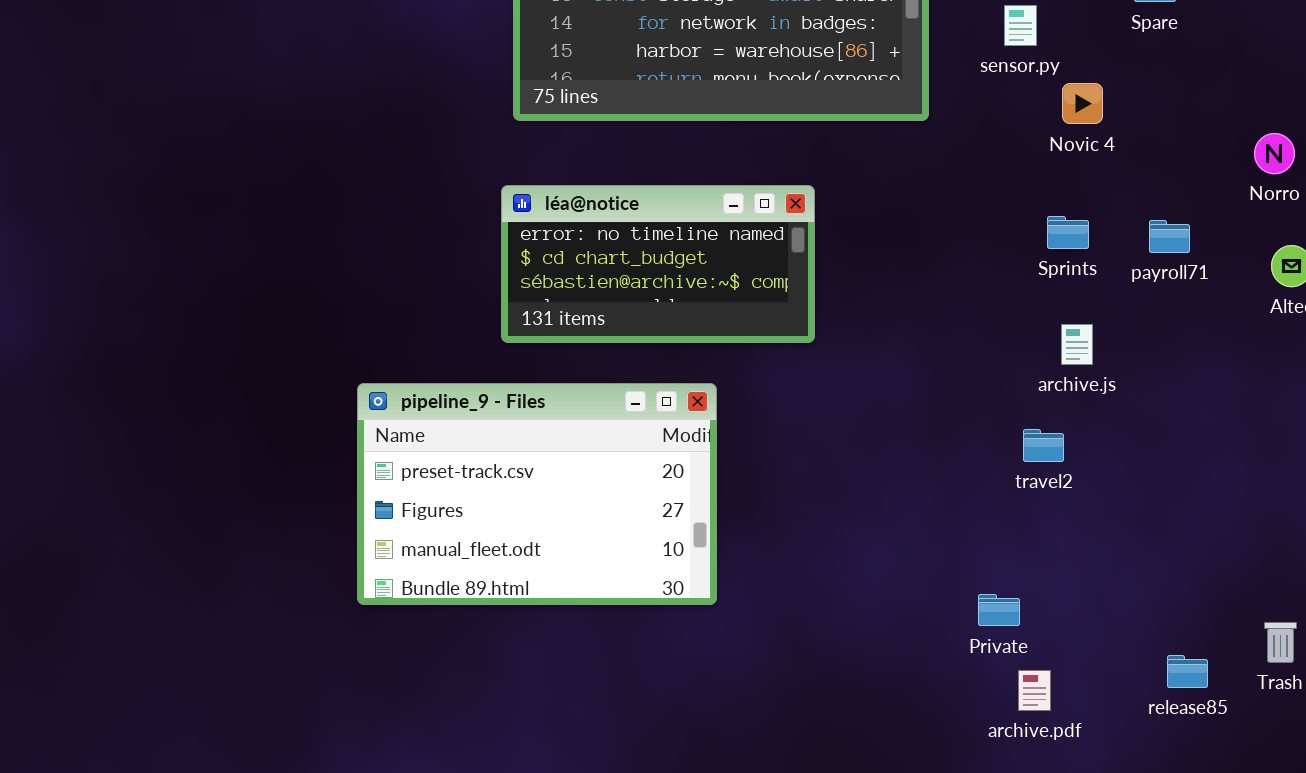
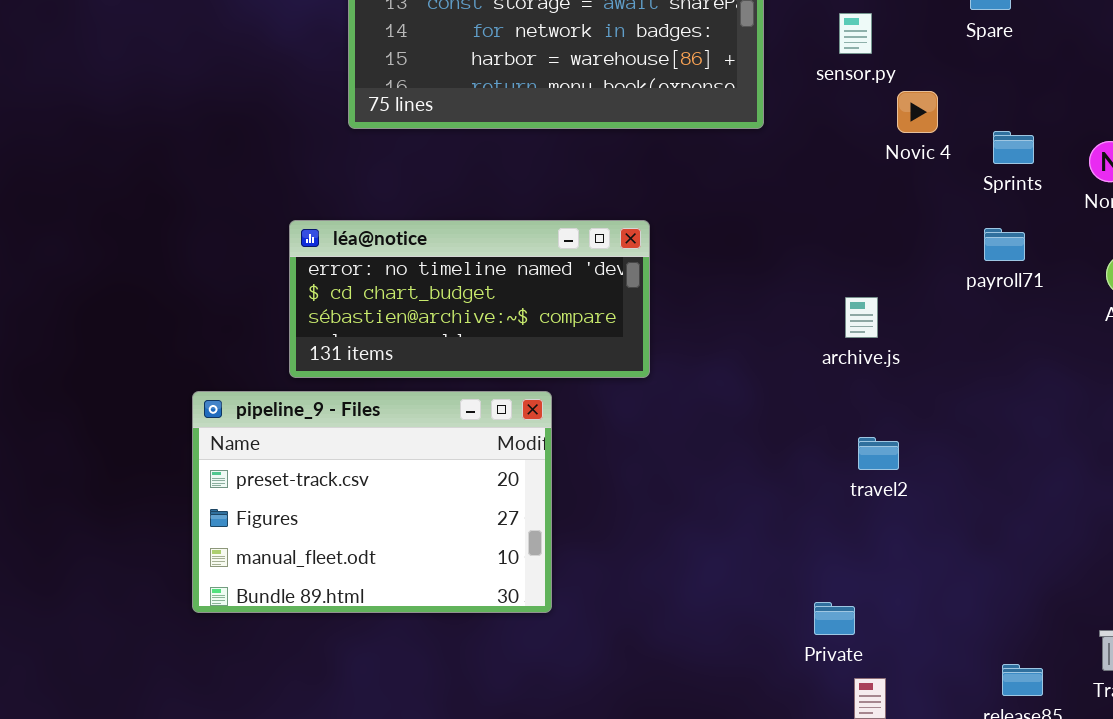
léa@notice: [501,185,815,343] -> [289,220,650,378], moved, resized
Sprints: [1047,216,1089,249] -> [993,131,1034,164], moved
archive.js: [1061,324,1093,365] -> [845,297,878,338], moved

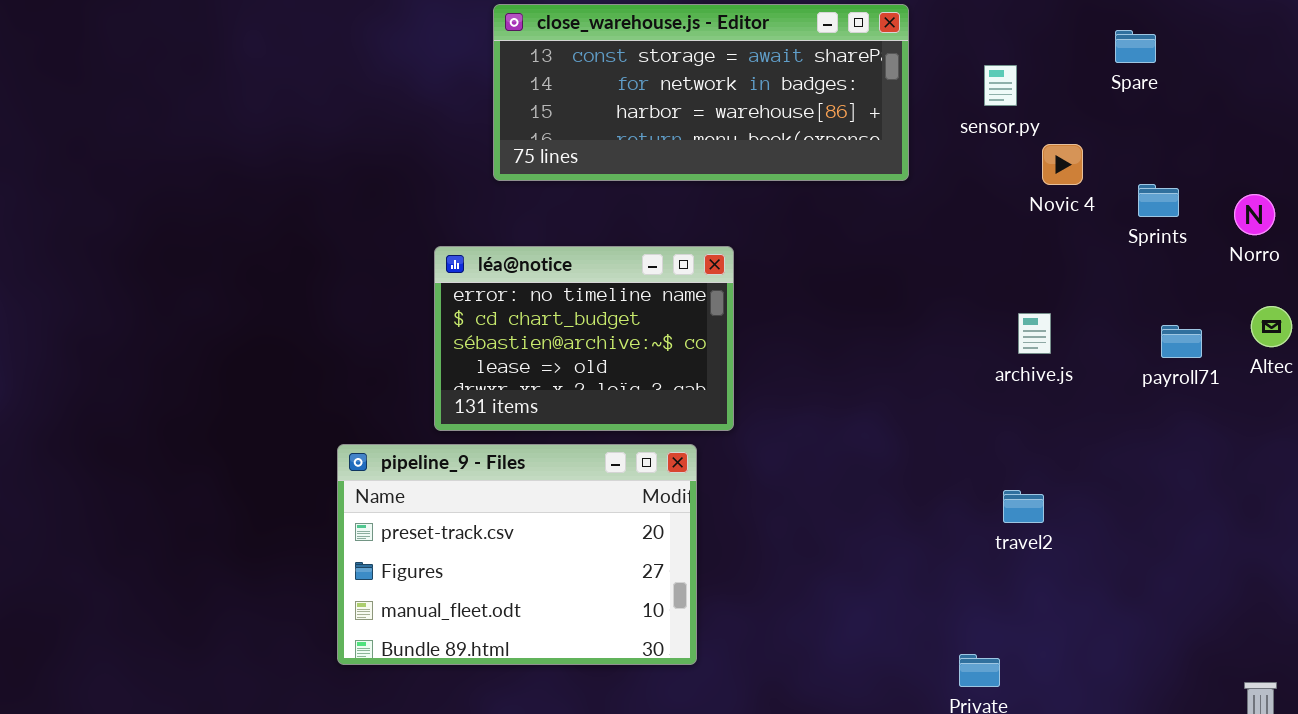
léa@notice: [289,220,650,378] -> [434,246,734,431], resized
payroll71: [984,228,1025,261] -> [1161,325,1202,358], moved
archive.js: [845,297,878,338] -> [1018,313,1051,354], moved

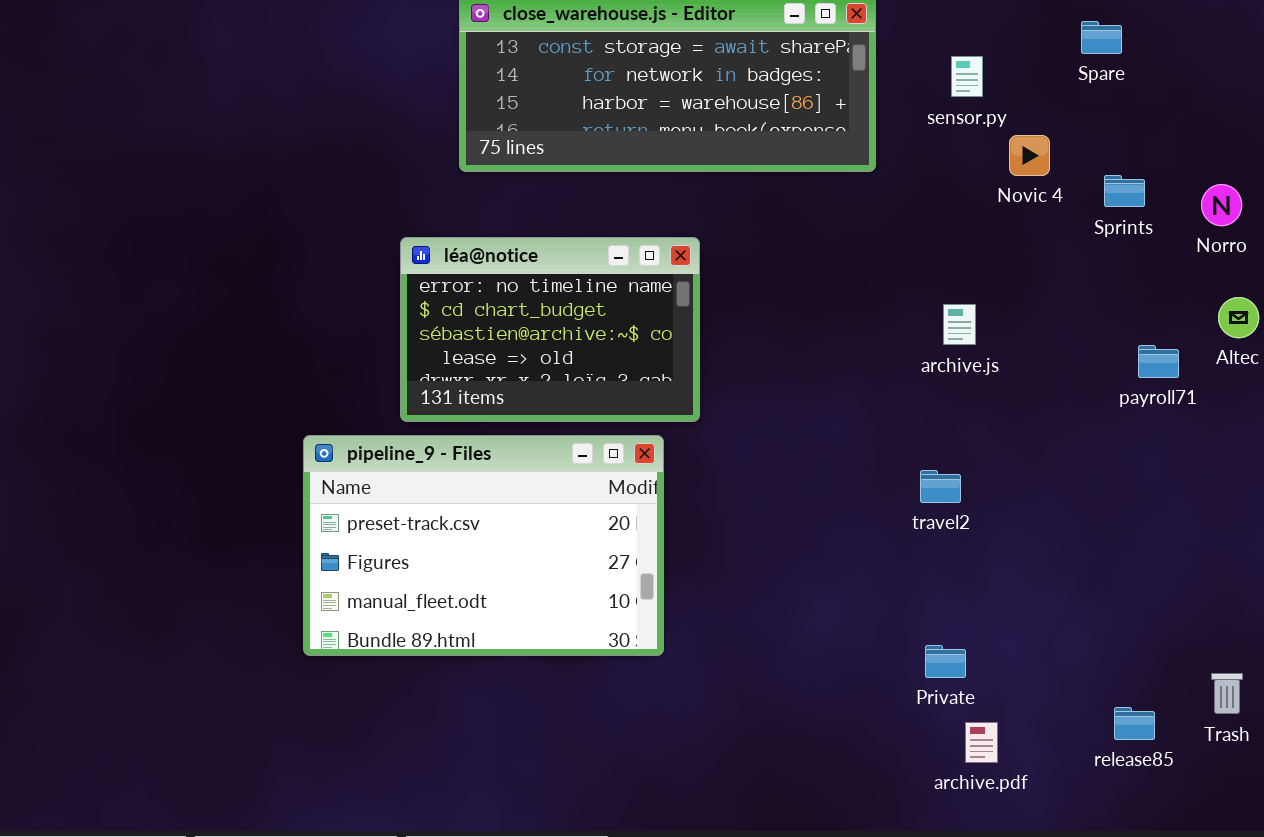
archive.js: [1018,313,1051,354] -> [943,304,976,345], moved
payroll71: [1161,325,1202,358] -> [1138,345,1179,378], moved
travel2: [1003,490,1044,523] -> [920,470,961,503], moved

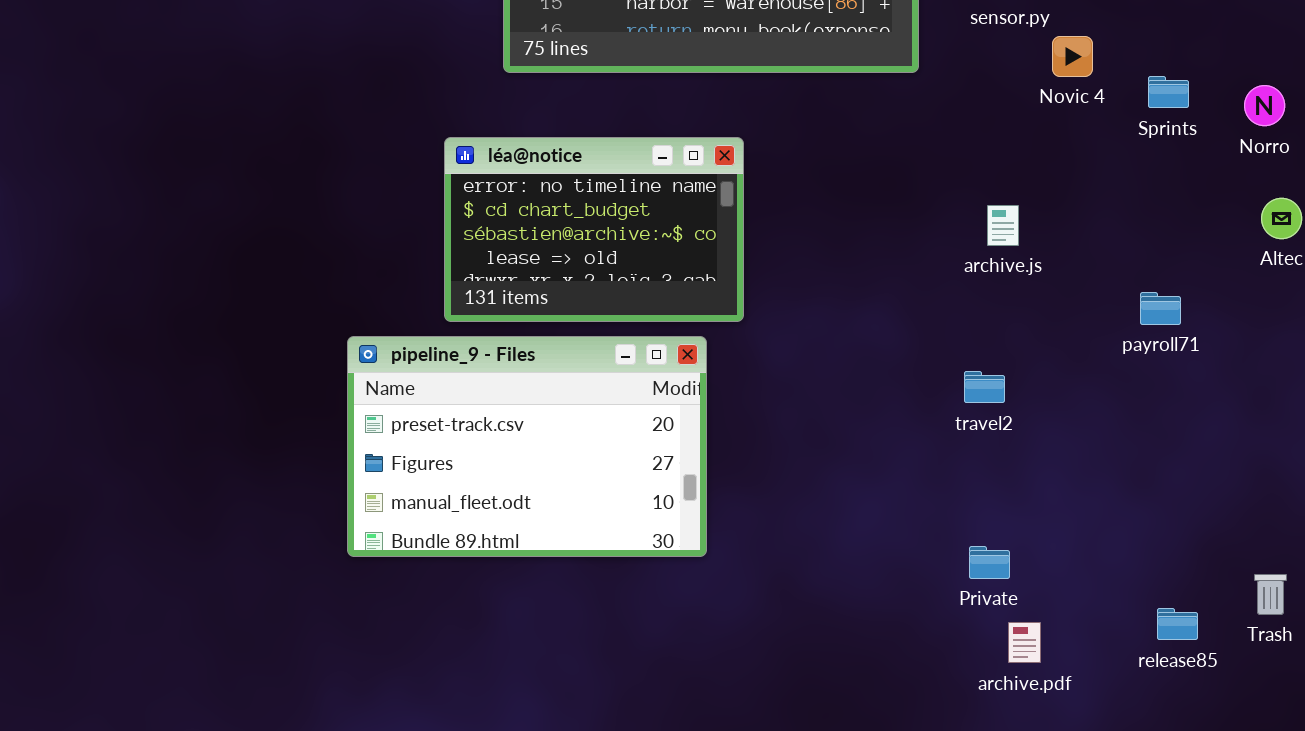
payroll71: [1138,345,1179,378] -> [1140,292,1181,325], moved

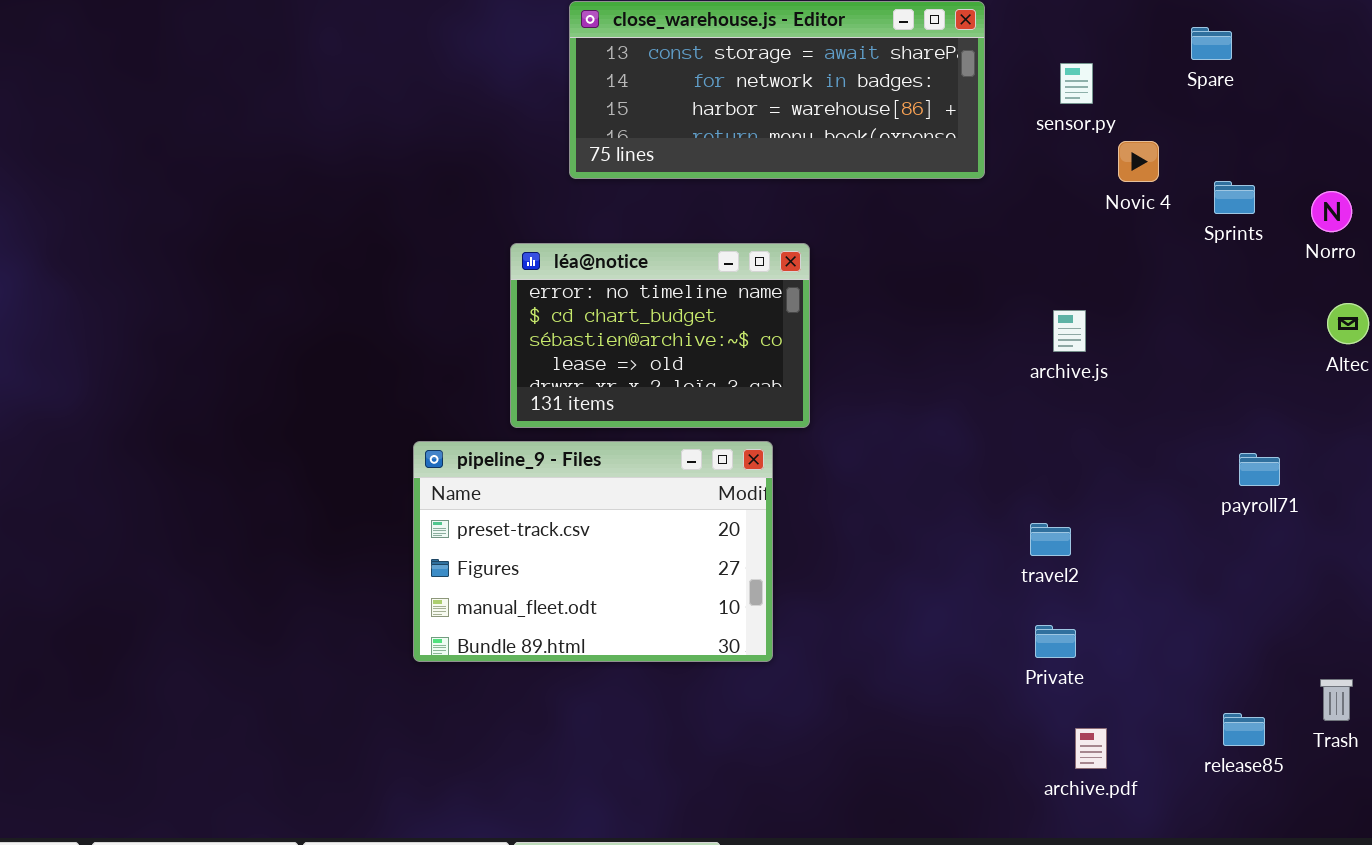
payroll71: [1140,292,1181,325] -> [1239,453,1280,486], moved
travel2: [964,371,1005,403] -> [1030,523,1071,556], moved
Private: [969,546,1010,579] -> [1035,625,1076,658], moved

